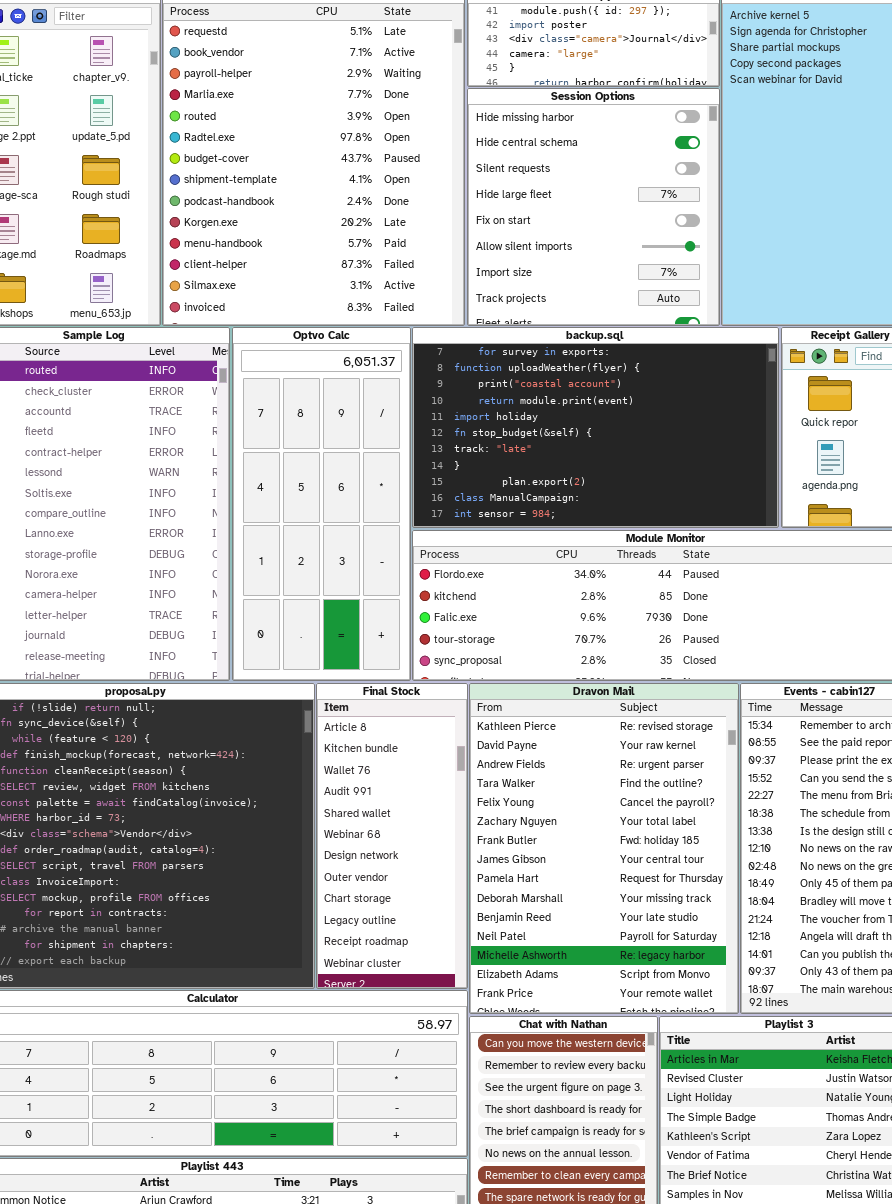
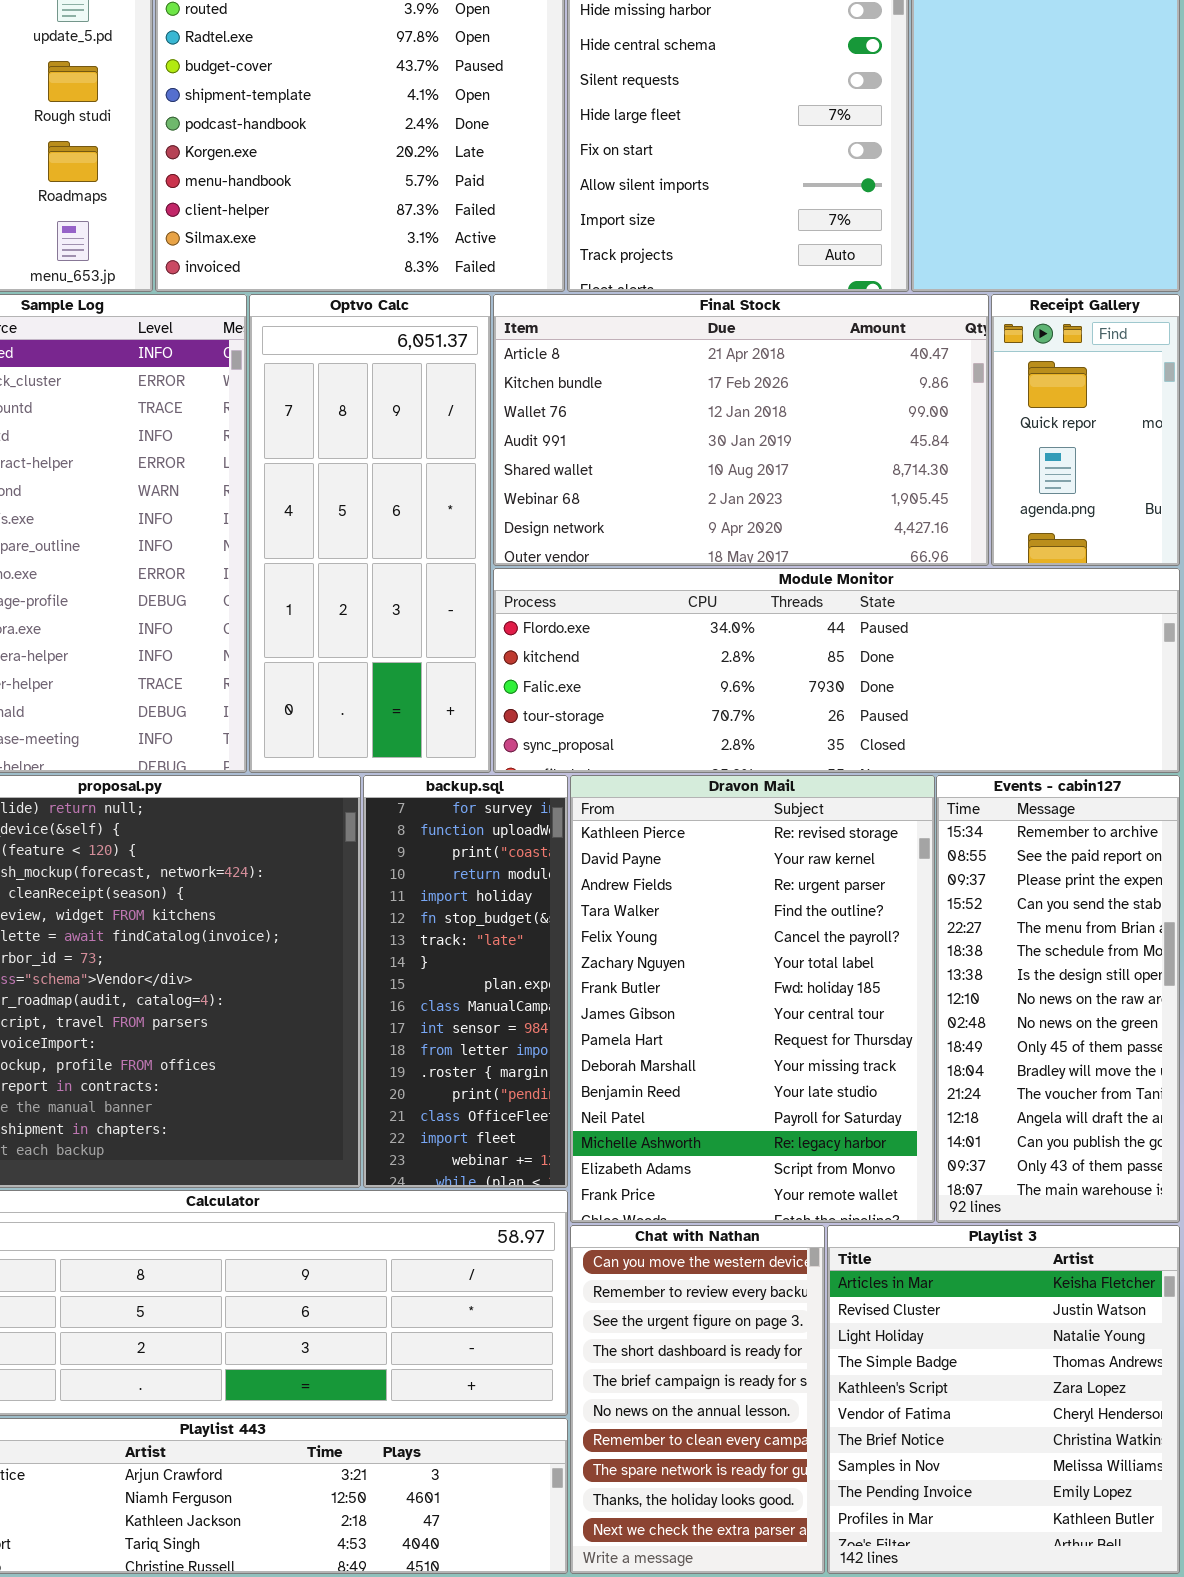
backup.sql: [412,327,779,528] -> [363,775,568,1188], moved, resized
Final Stock: [316,683,468,989] -> [493,294,989,566], moved, resized

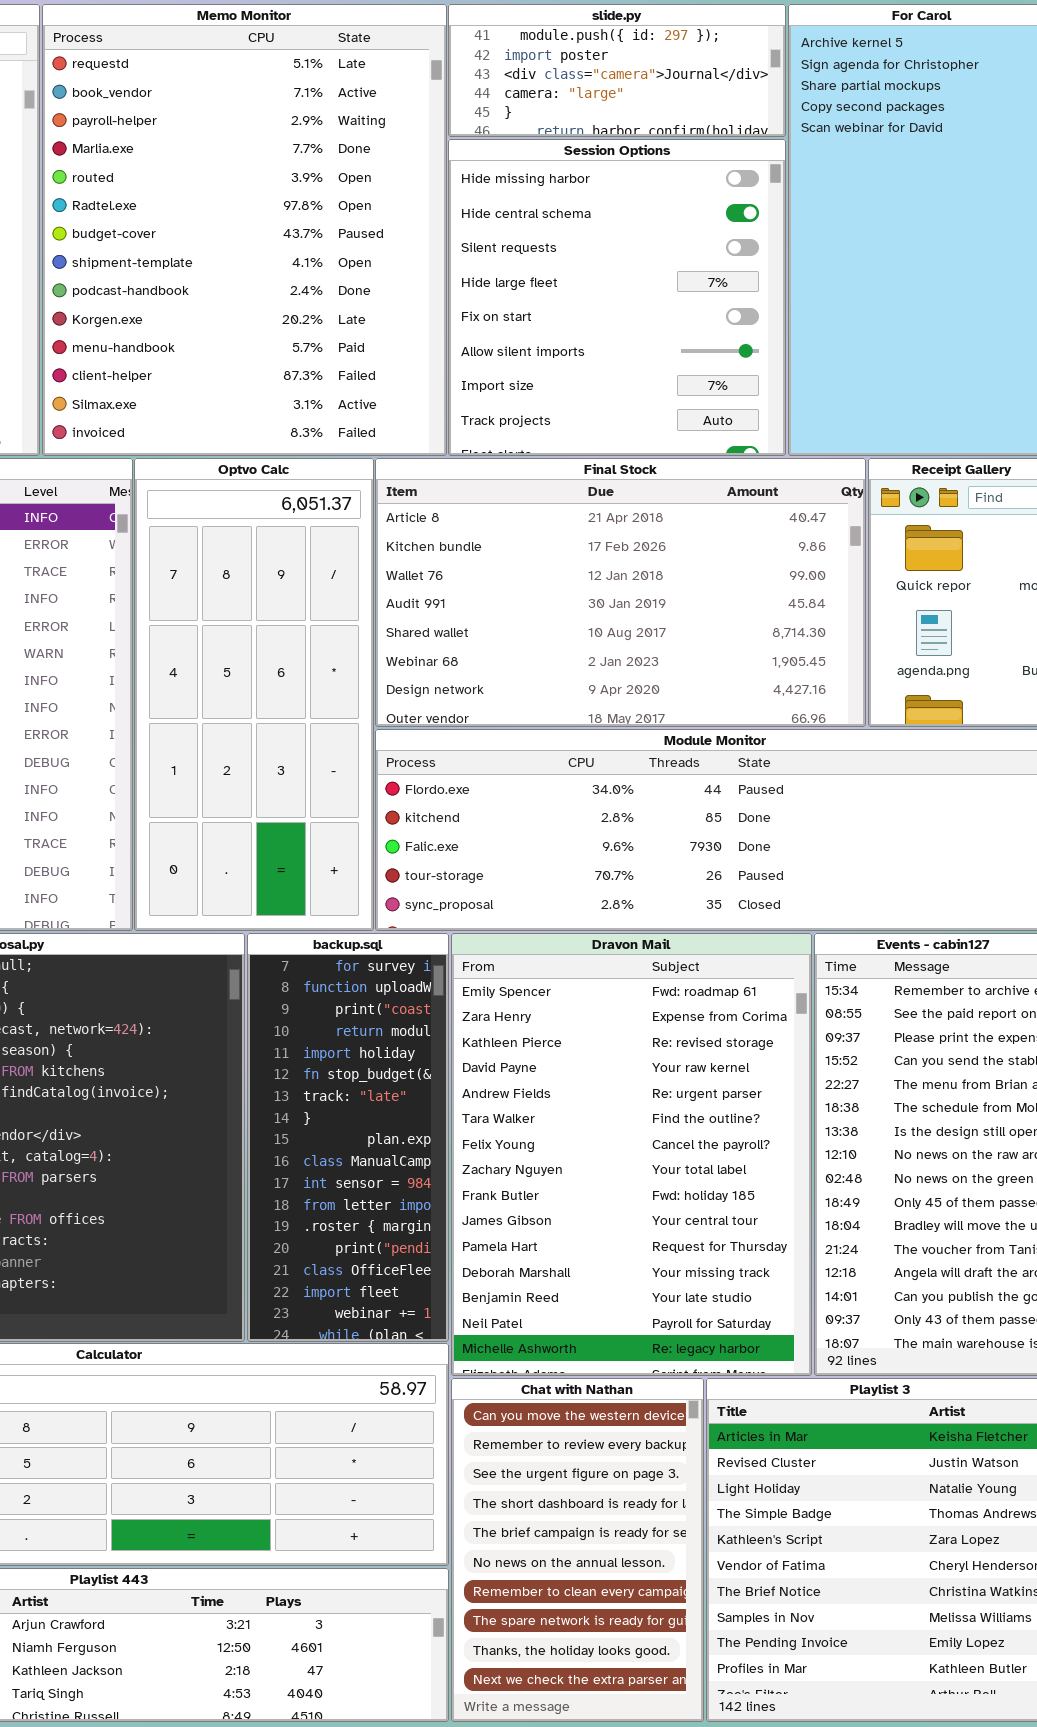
Dravon Mail: [570,775,935,1223] -> [451,933,812,1376], scrolled up 2 rows

